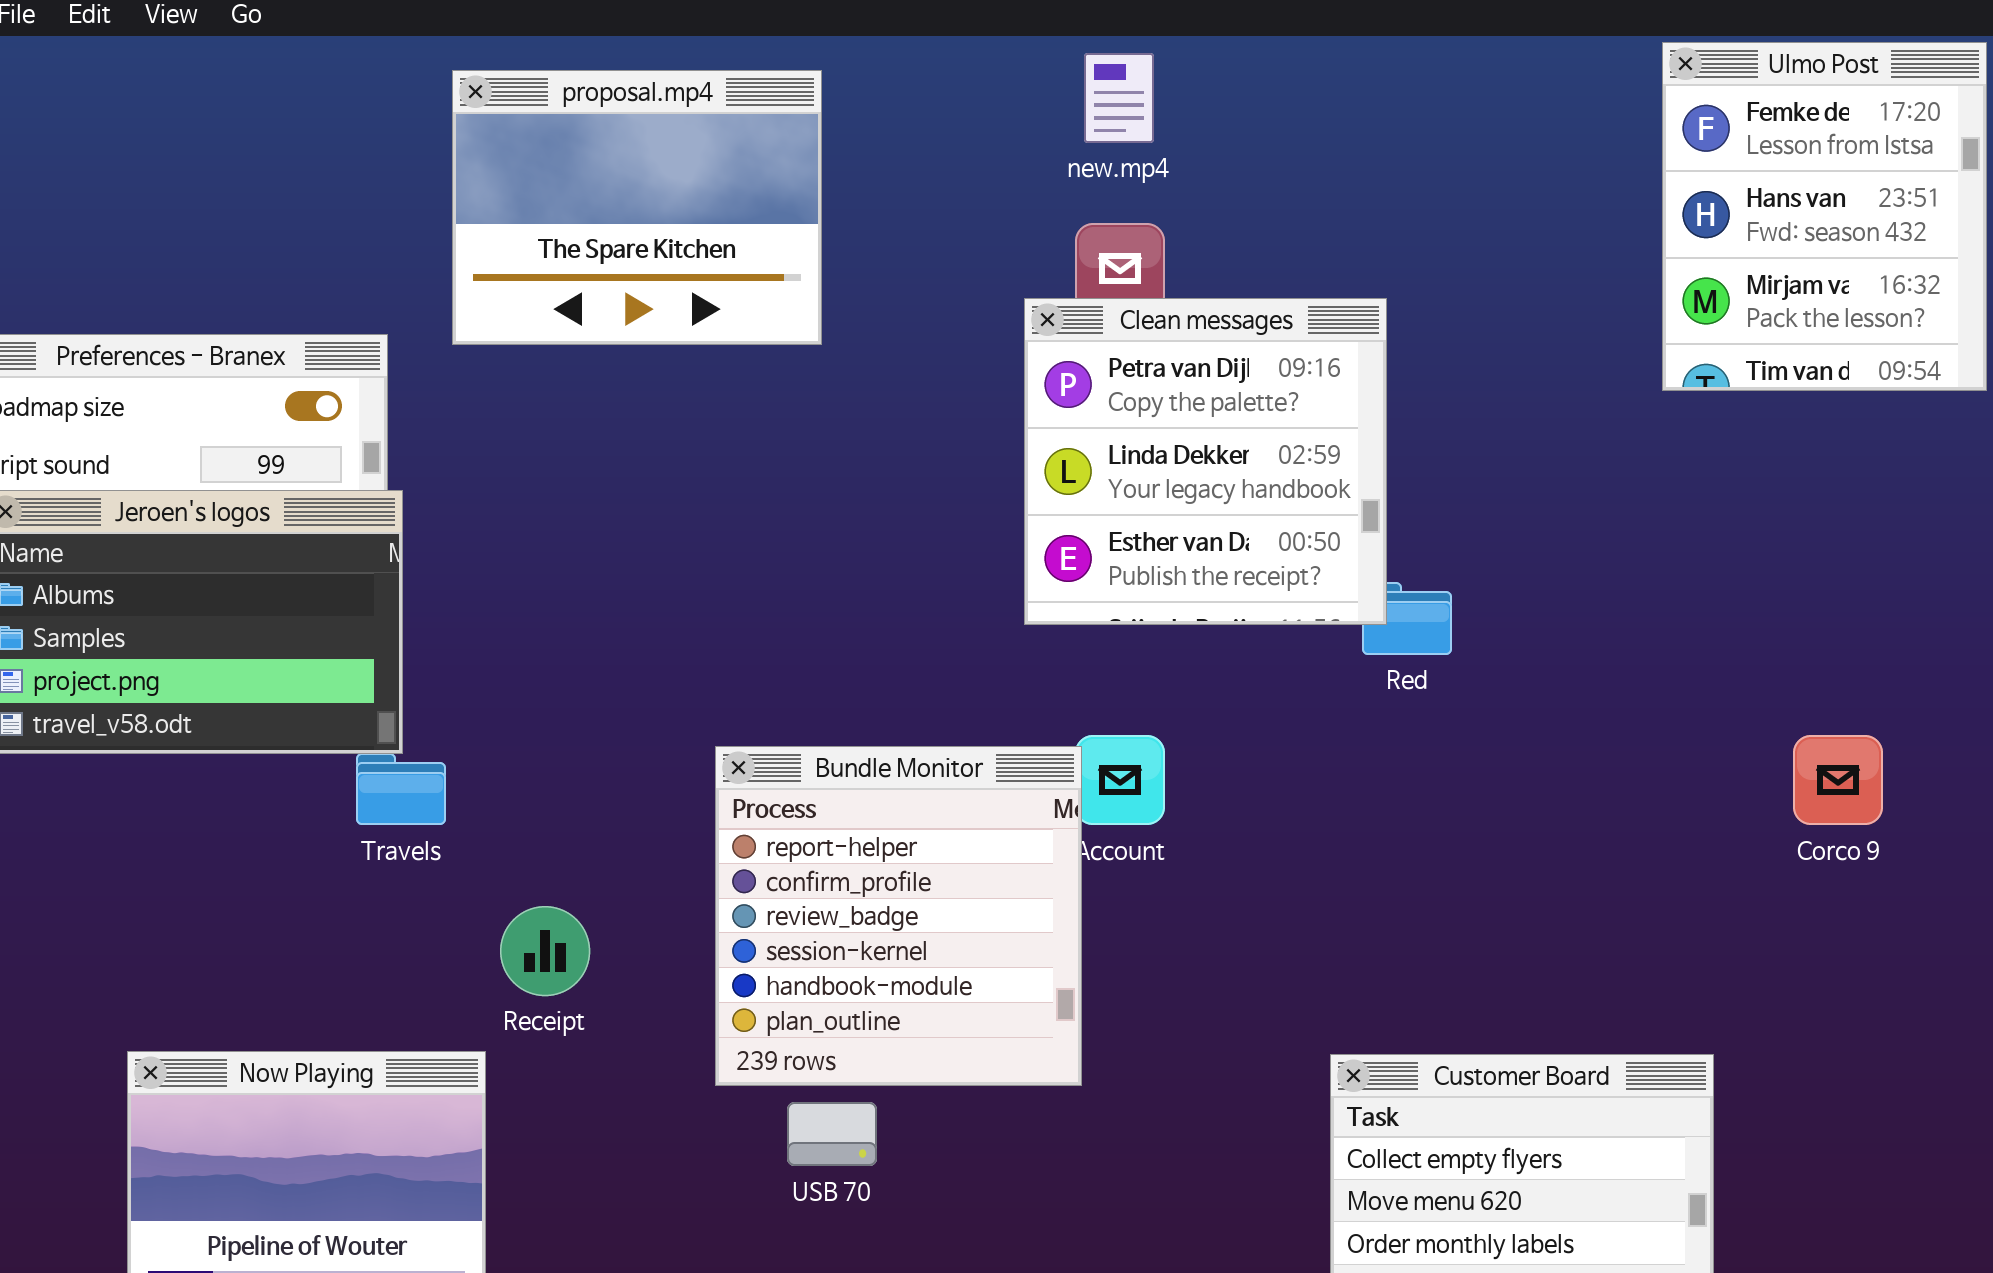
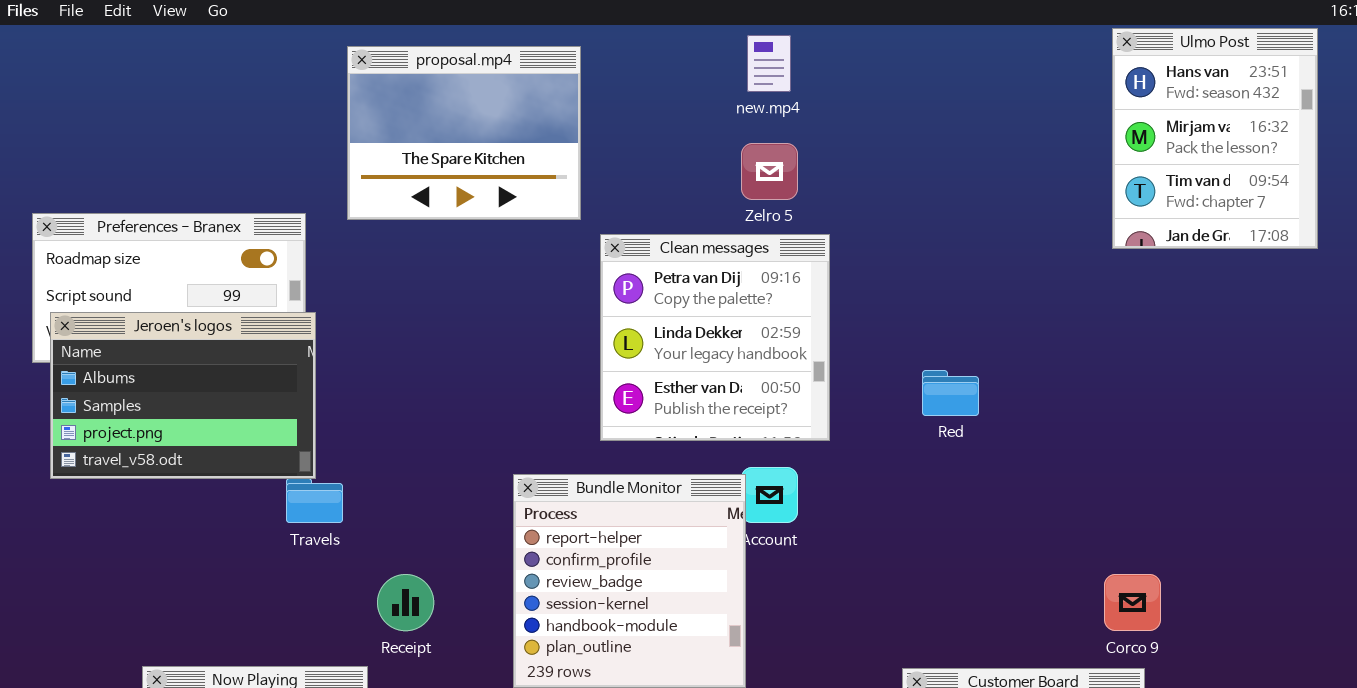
Ulmo Post: [1662,42,1987,391] -> [1112,28,1318,249], scrolled down 1 row
Clean messages: [1024,298,1387,625] -> [600,234,830,441], moved
Corco 9: [1793,735,1883,825] -> [1104,574,1161,631], moved

